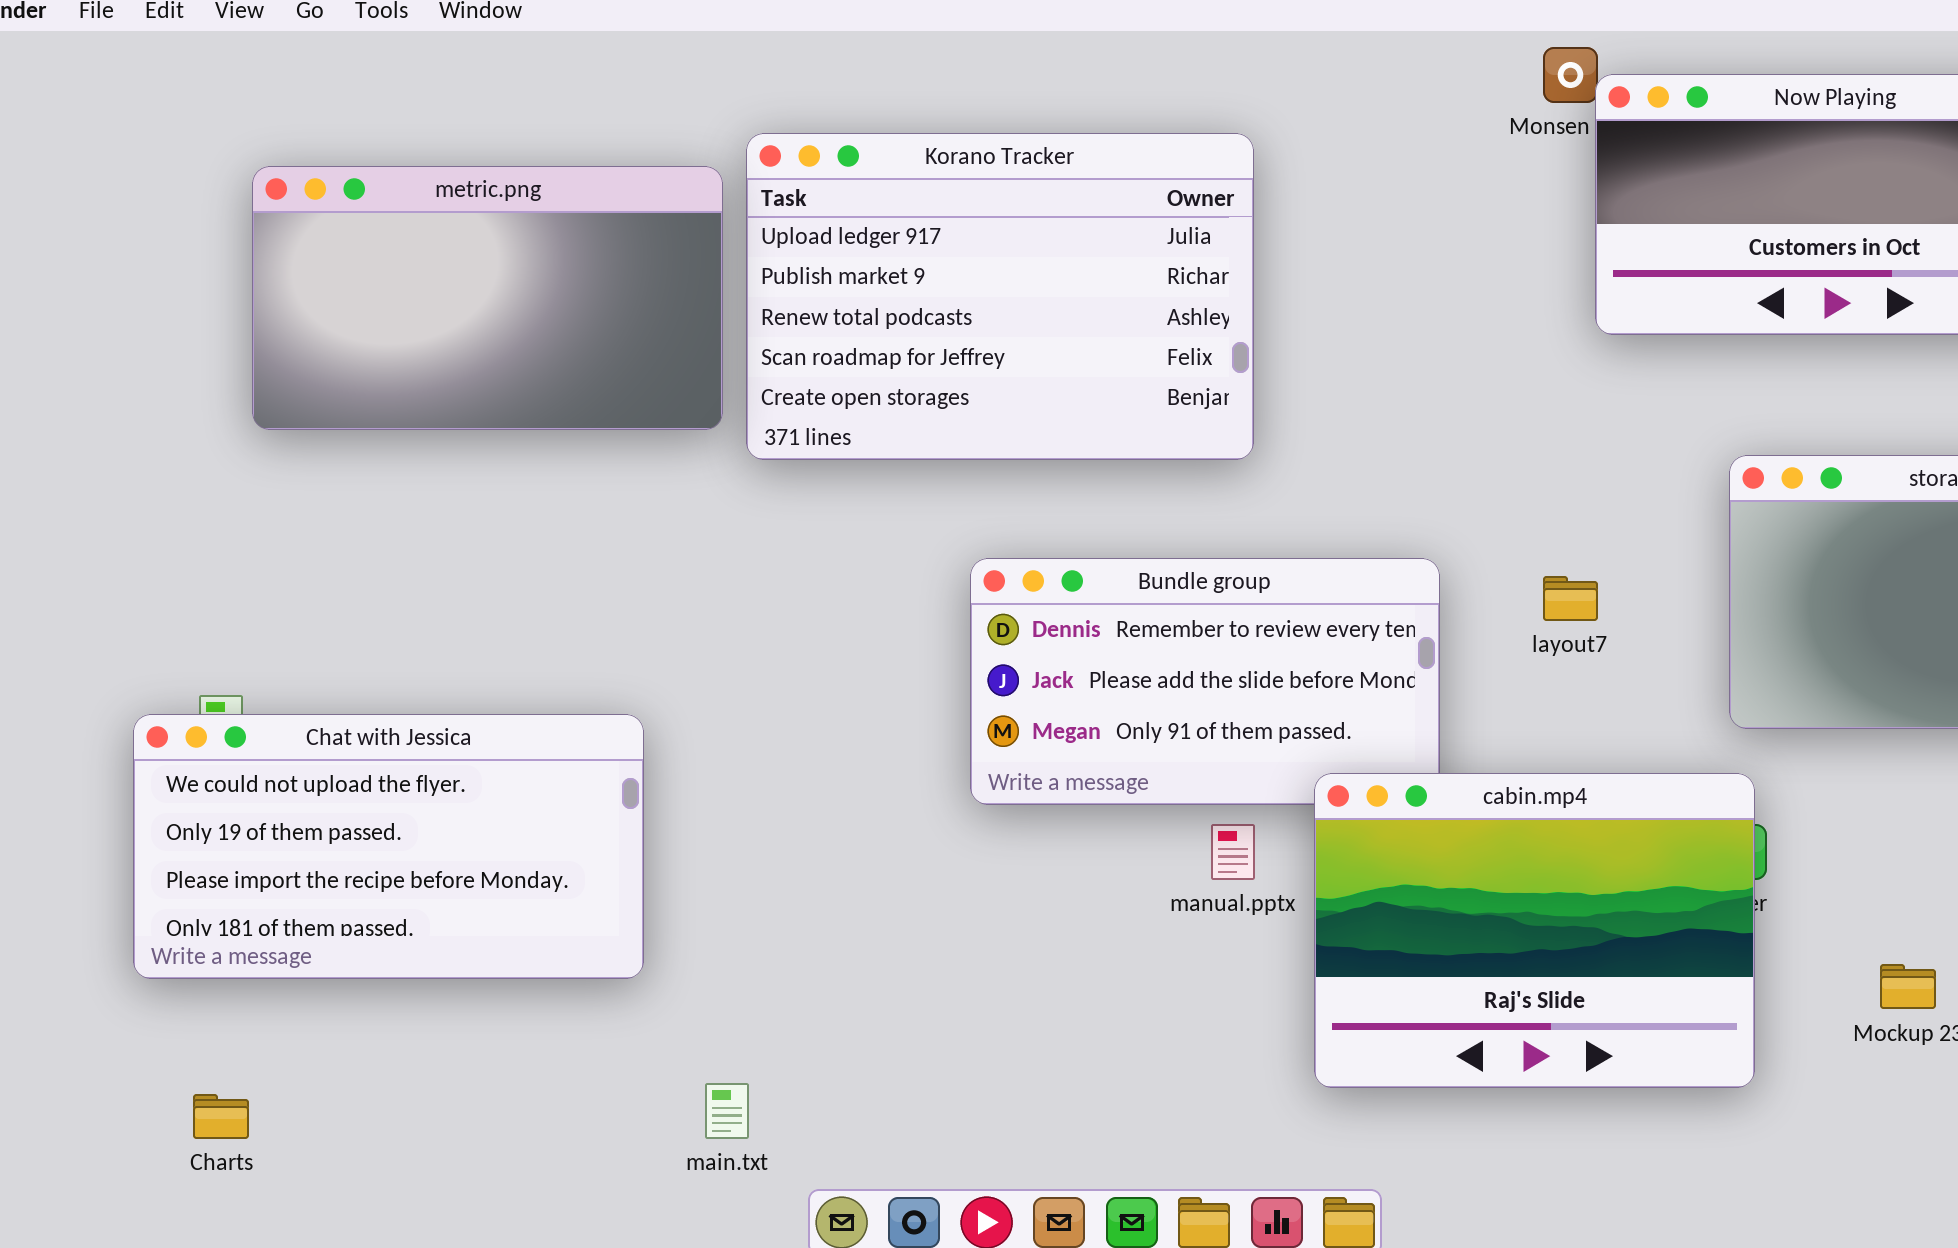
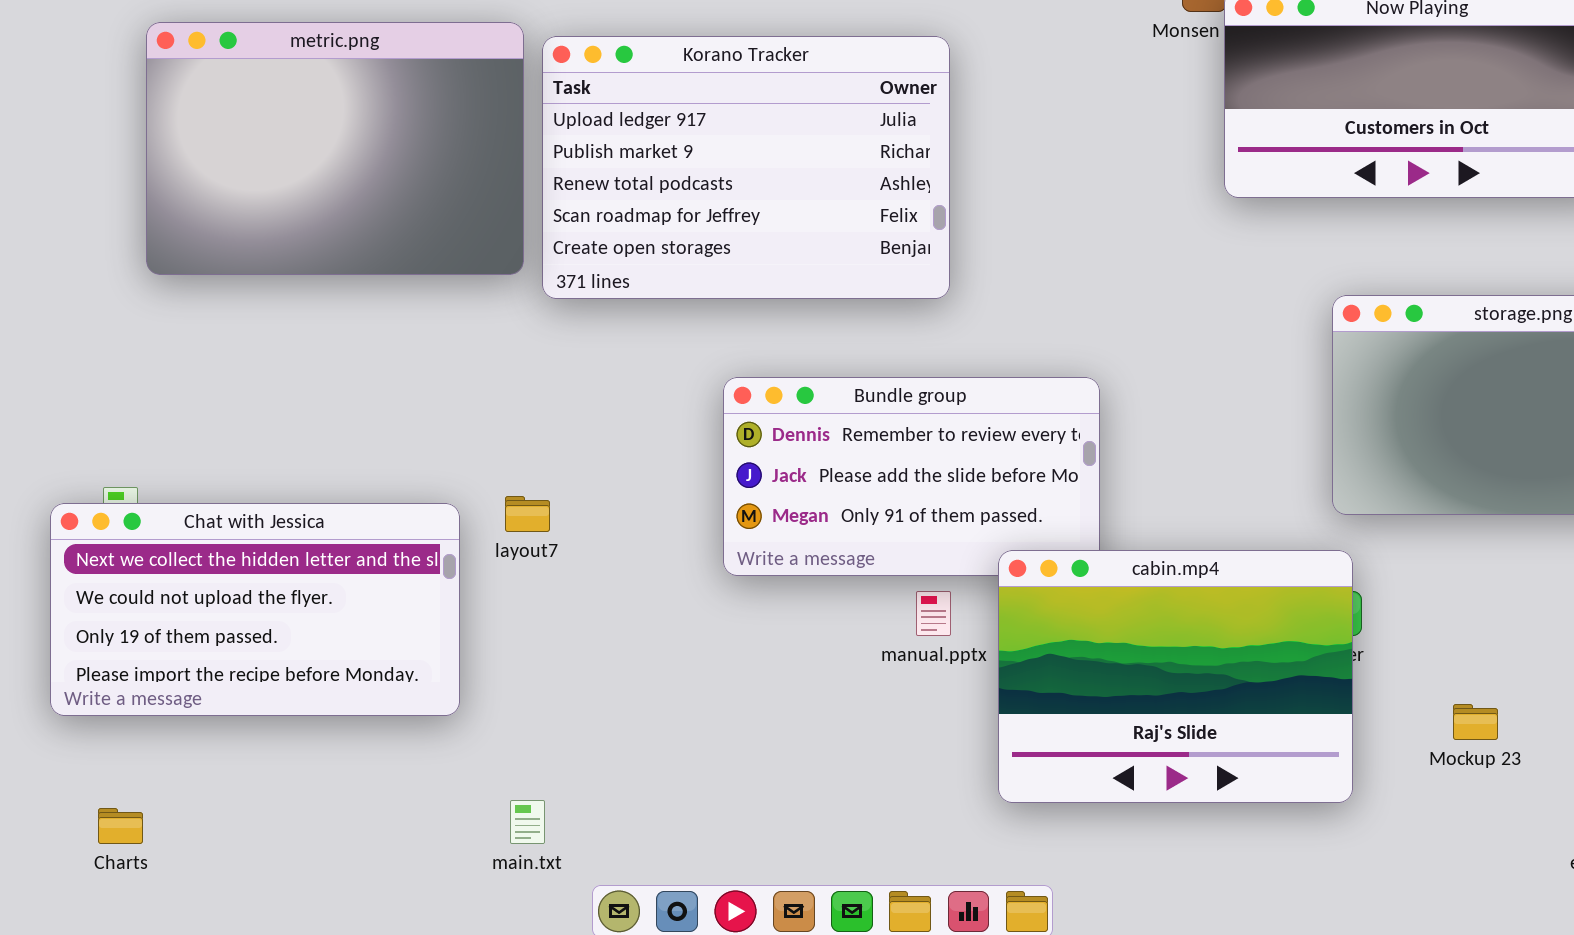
metric.png: [252,166,723,430] -> [146,22,524,275], resized
layout7: [1543,576,1598,621] -> [505,496,550,532], moved
Chat with Jessica: [133,714,644,979] -> [50,503,460,716], scrolled up 1 row

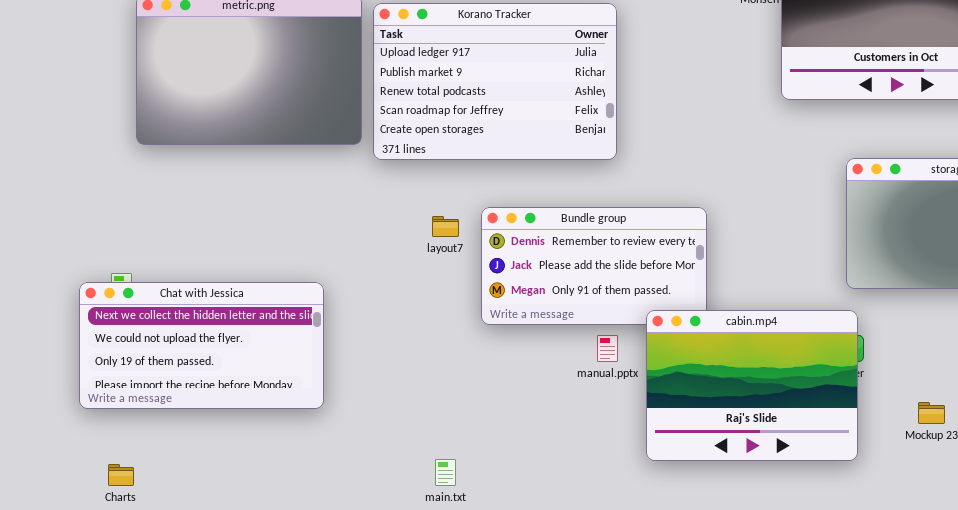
layout7: [505,496,550,532] -> [432,216,459,237], moved
main.txt: [510,800,545,844] -> [435,459,456,486], moved

